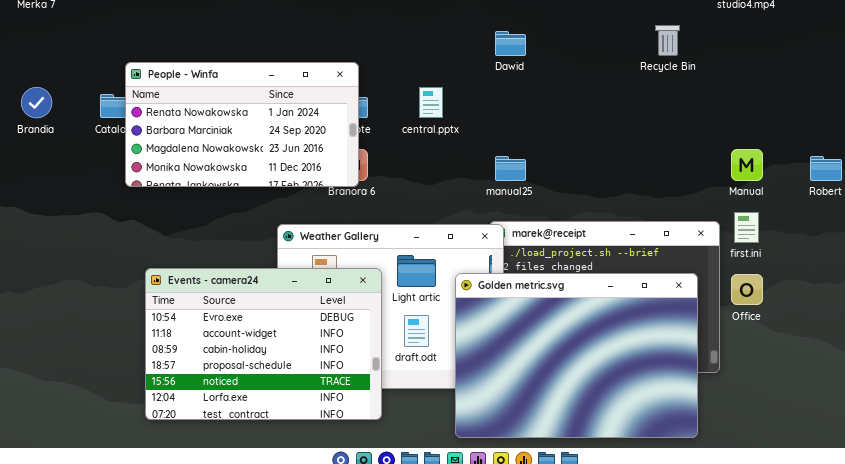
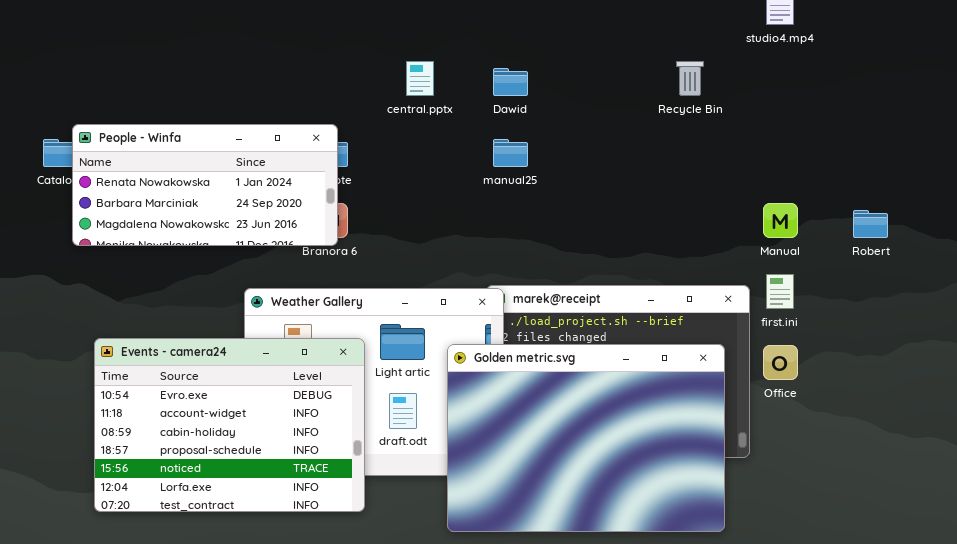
People - Winfa: [125,62,359,187] -> [72,124,338,246], resized
central.pptx: [419,87,443,118] -> [406,61,434,96], moved
manual25: [495,156,526,181] -> [493,139,528,167], moved

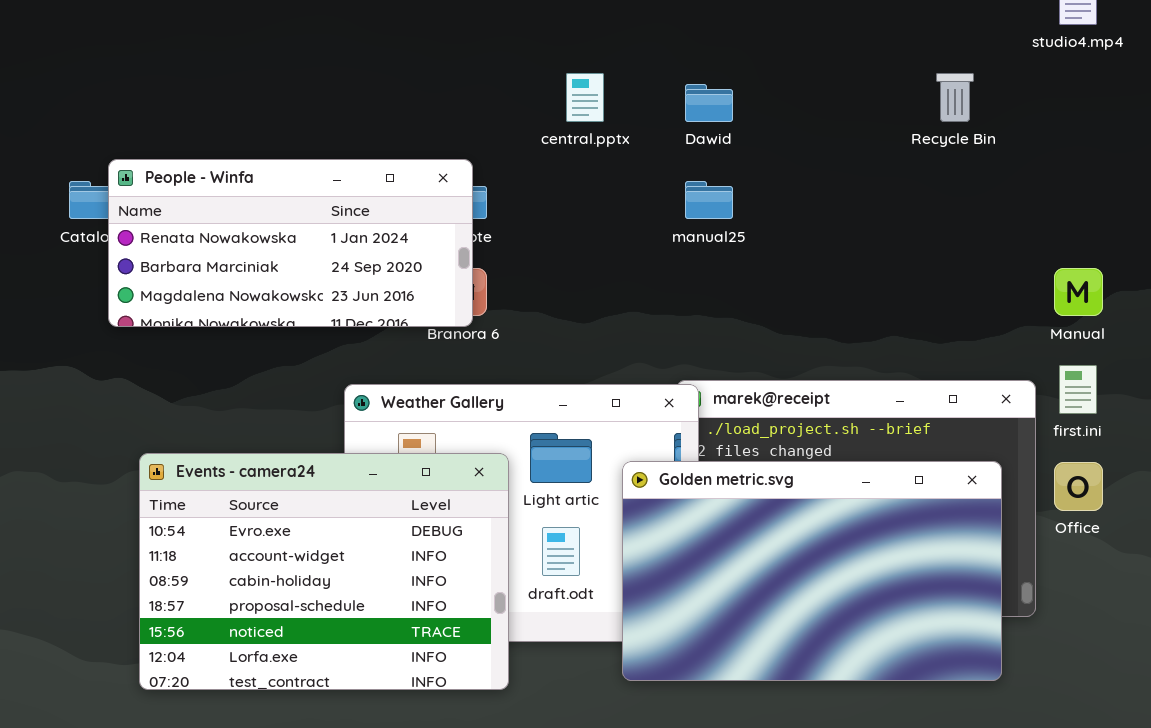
Golden metric.svg: [447,344,725,532] -> [622,461,1002,681], resized

